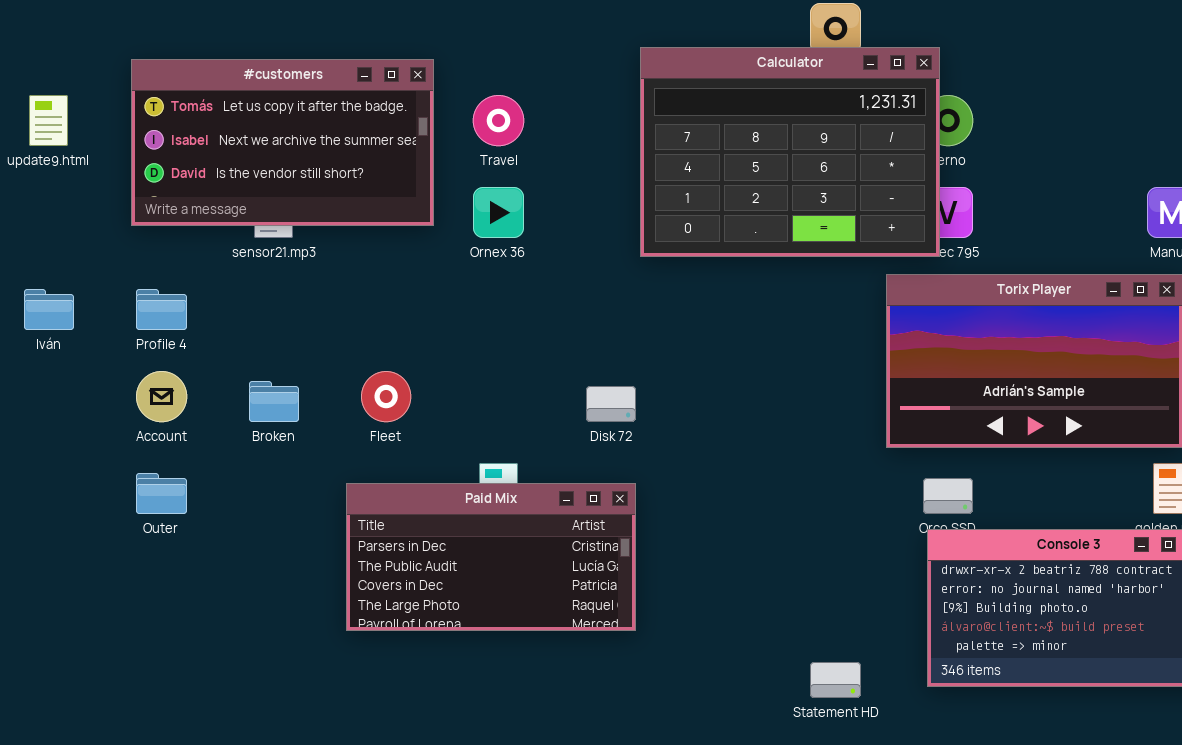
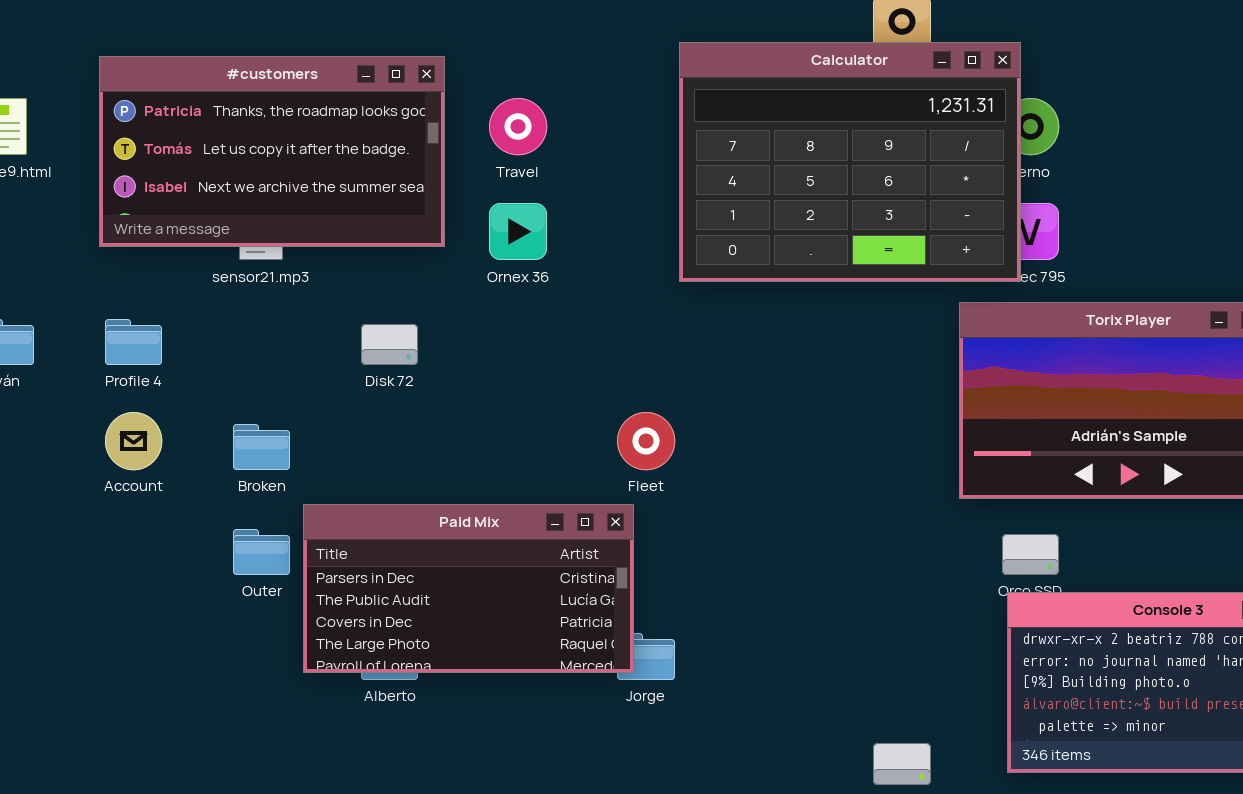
#customers: [131,59,434,226] -> [99,56,445,247], scrolled up 1 row
Fleet: [361,371,411,422] -> [617,412,675,470], moved
Disk 72: [586,386,636,422] -> [361,324,418,365], moved
Outer: [136,473,187,514] -> [233,529,290,575], moved
Paid Mix: [346,483,636,631] -> [303,504,634,673], moved

